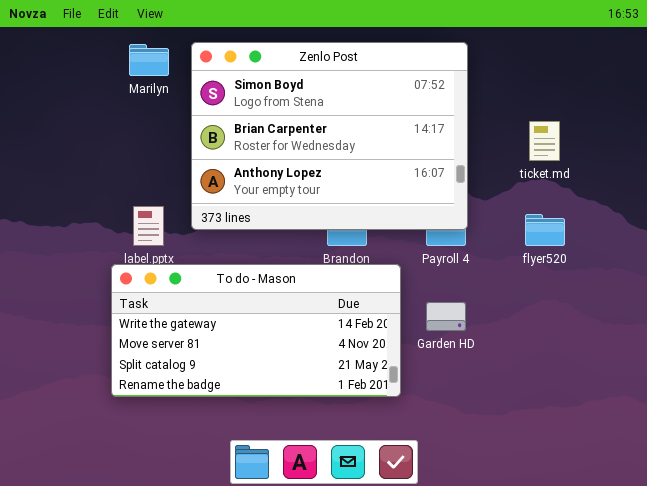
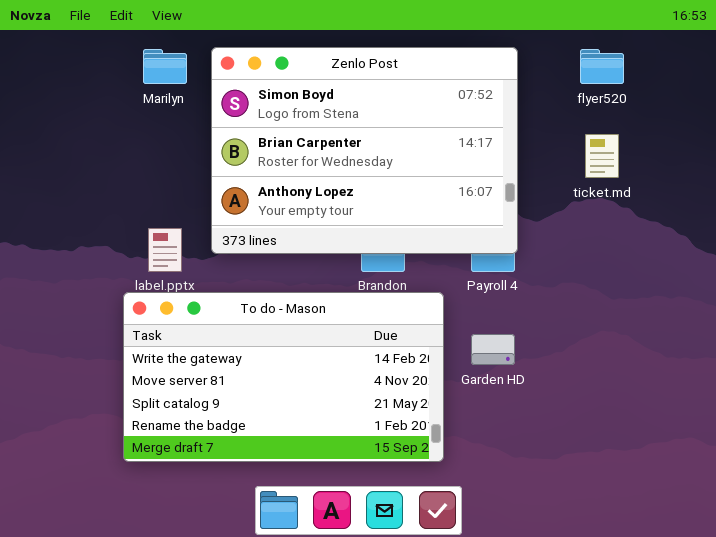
flyer520: [525,214,565,246] -> [580,49,624,84], moved
To do - Mason: [111,264,401,397] -> [123,292,444,462], resized

